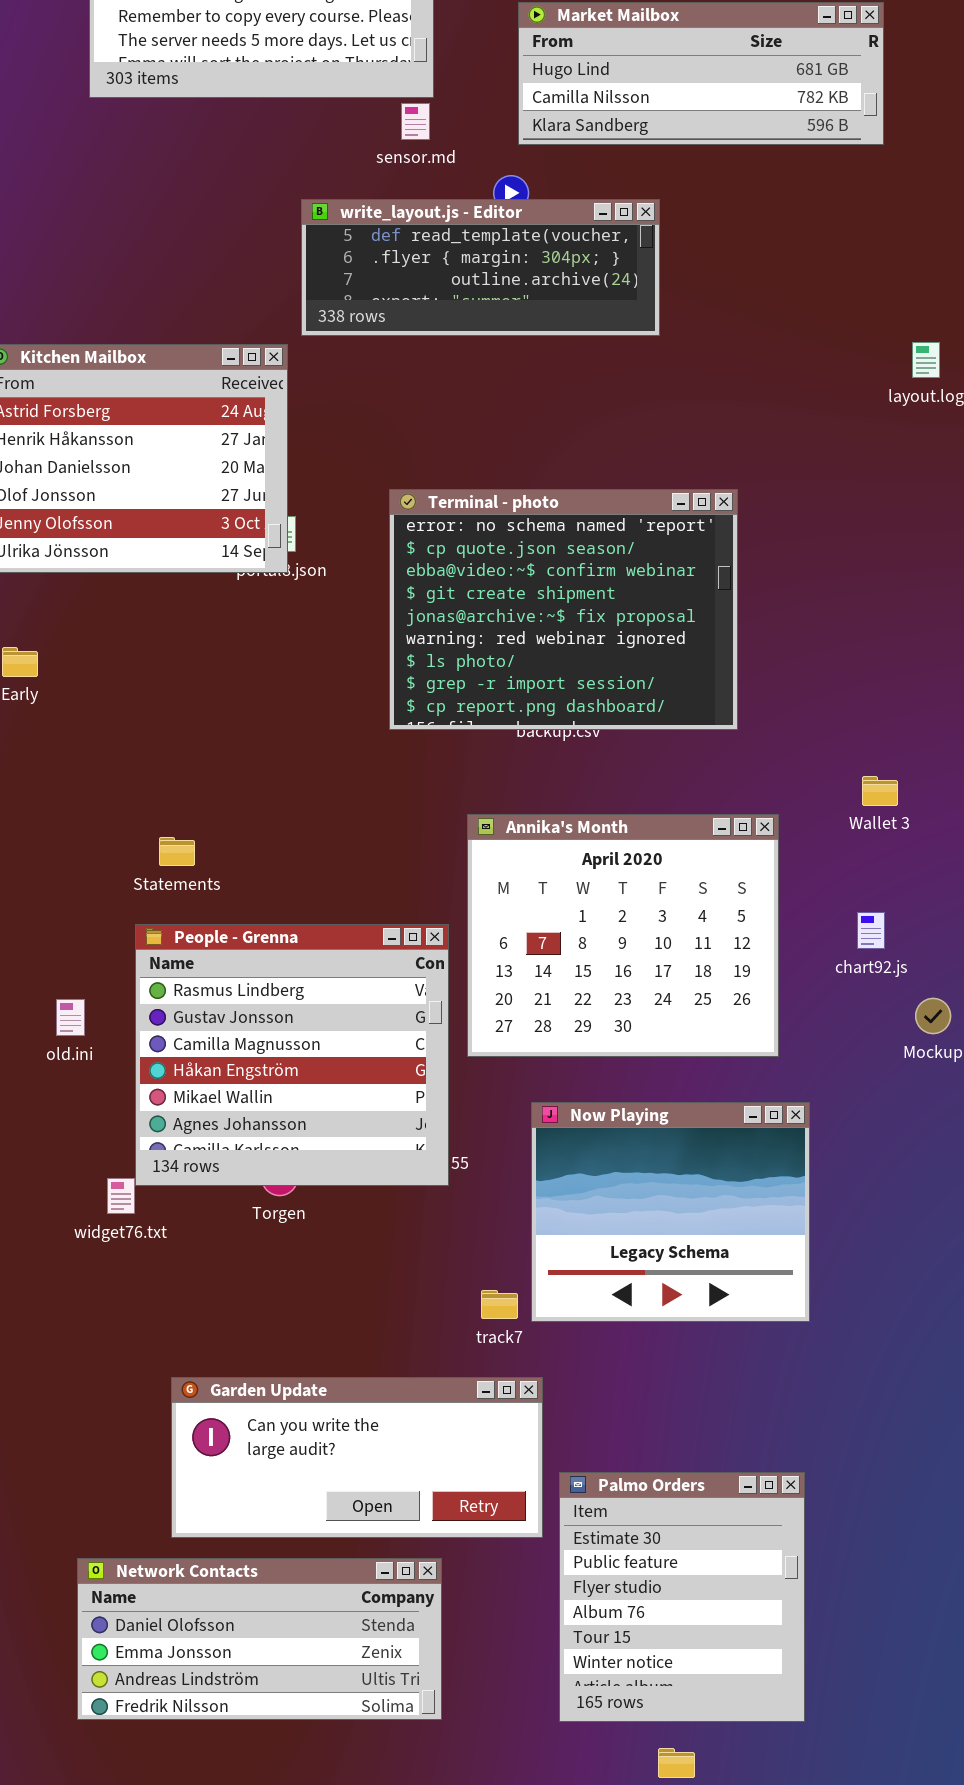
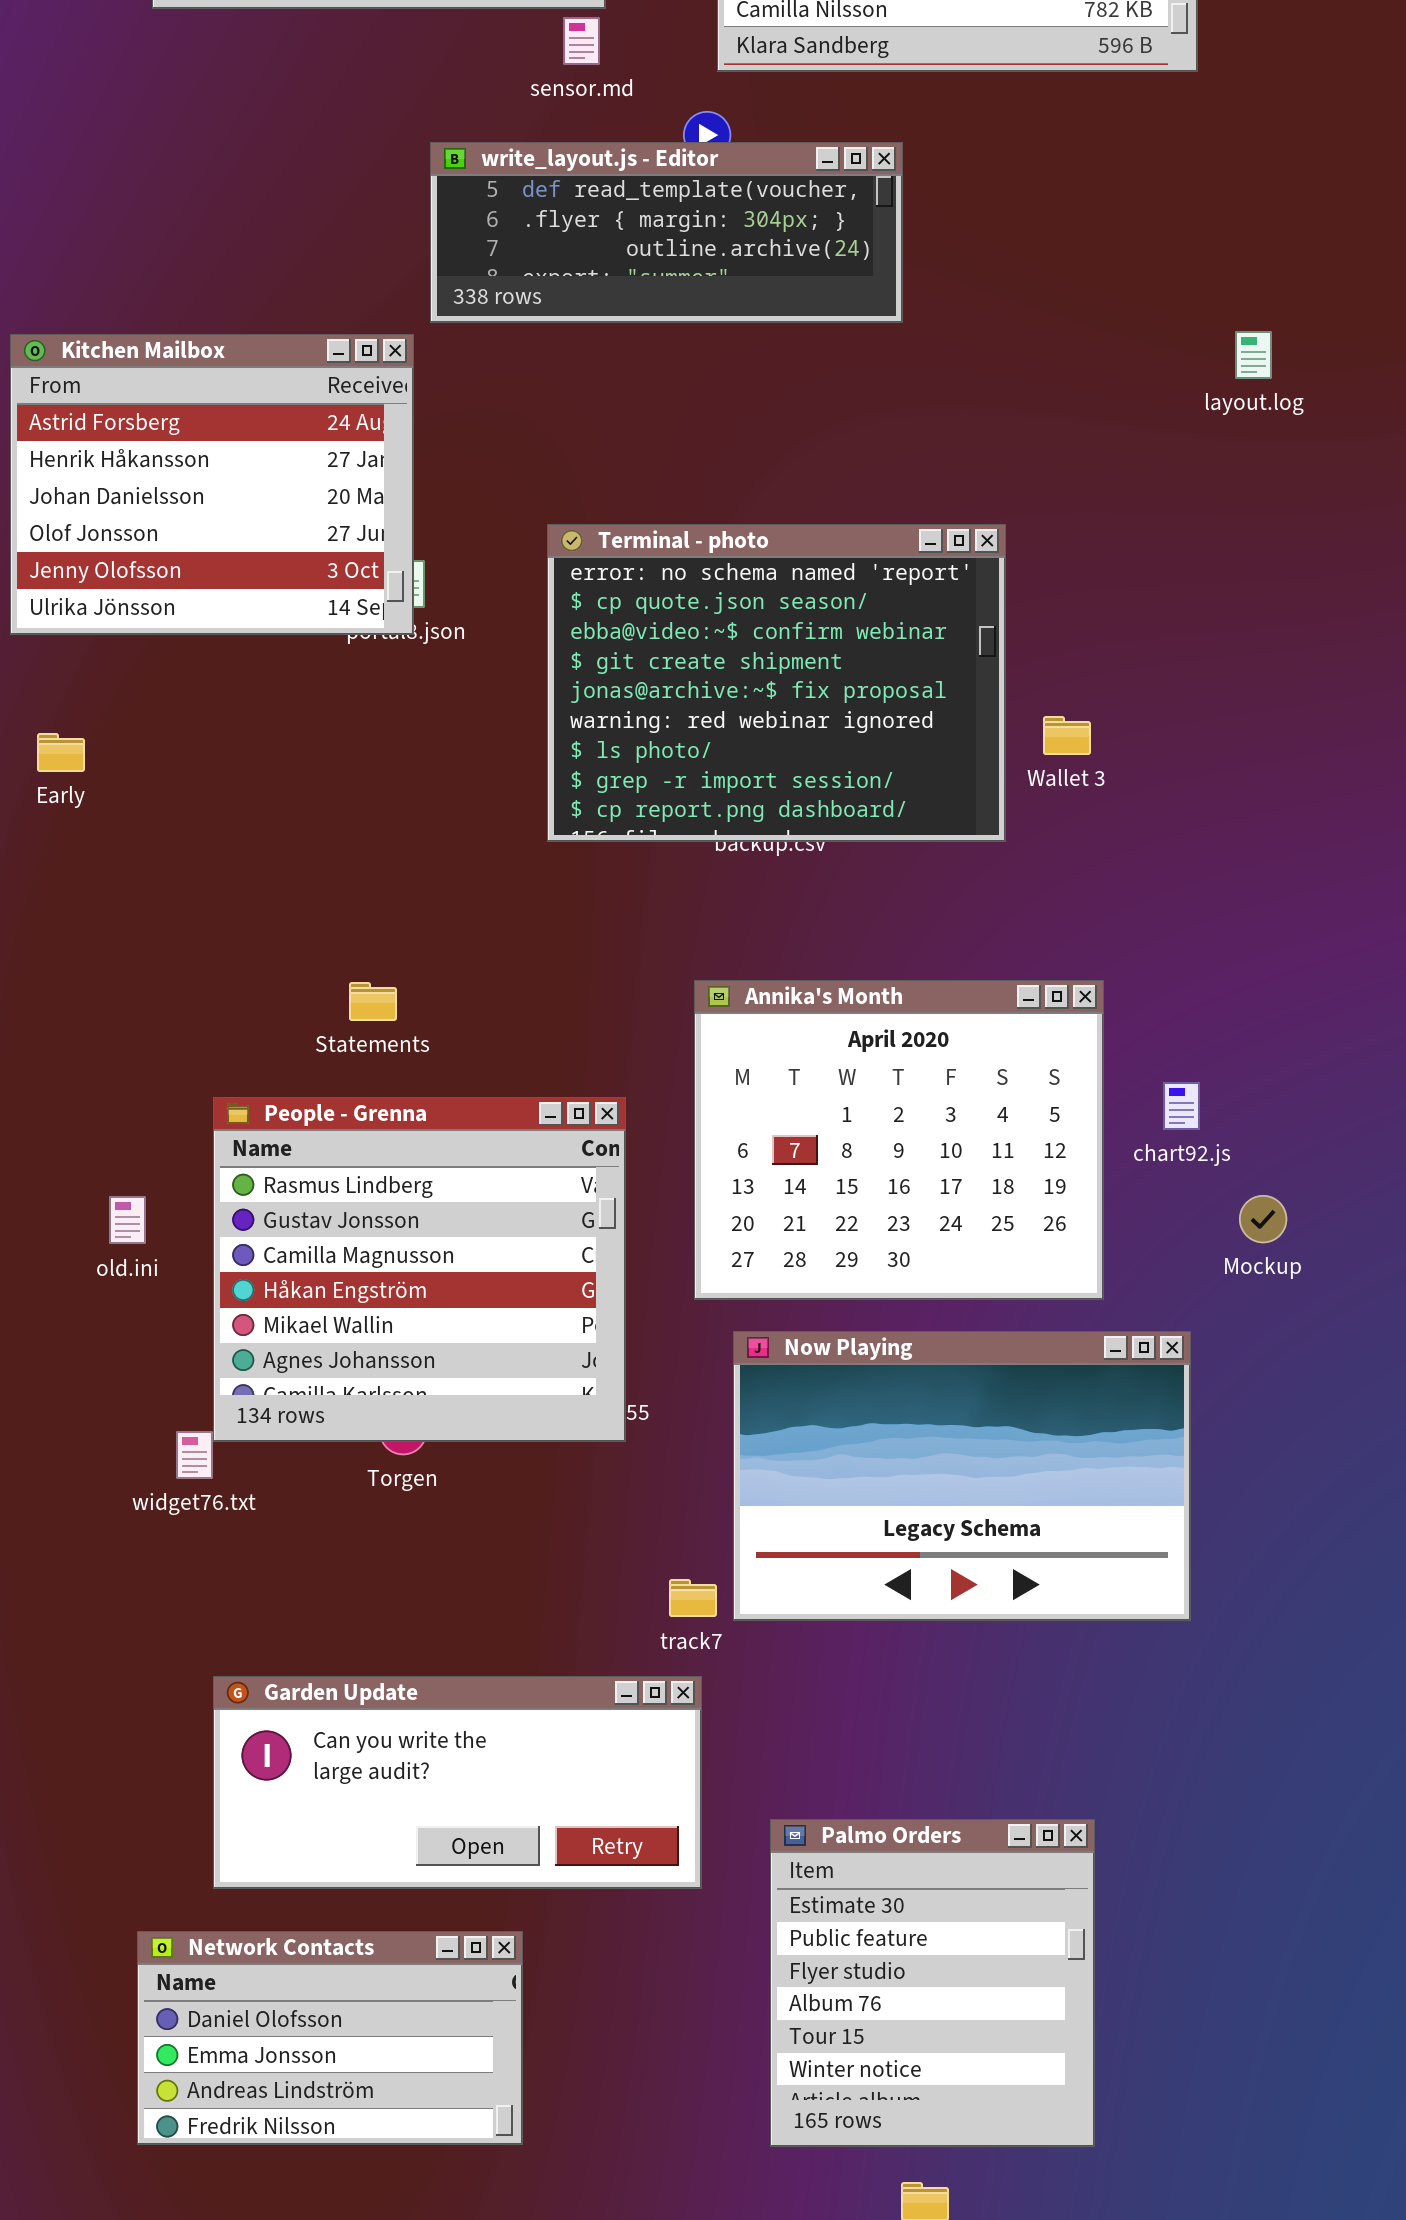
Wallet 3: [862,776,898,806] -> [1043,716,1091,755], moved
Annika's Month: [467,814,779,1057] -> [694,980,1104,1300], moved
Statements: [159,837,195,866] -> [349,982,397,1021], moved
Now Playing: [531,1102,810,1322] -> [733,1331,1191,1621], resized
Garden Update: [171,1377,543,1538] -> [213,1676,702,1889], moved
Network Contacts: [77,1558,442,1720] -> [137,1931,523,2145], resized

